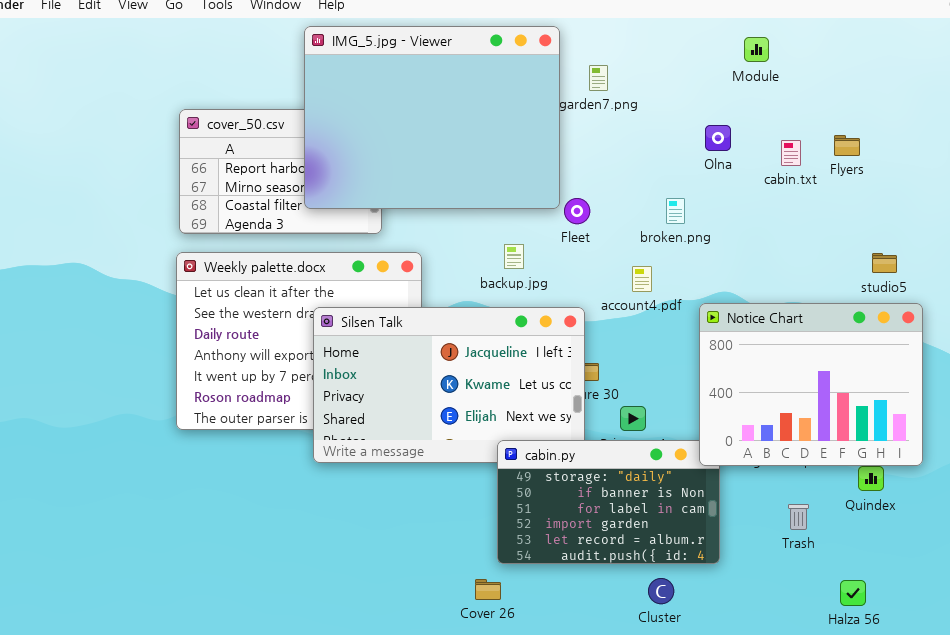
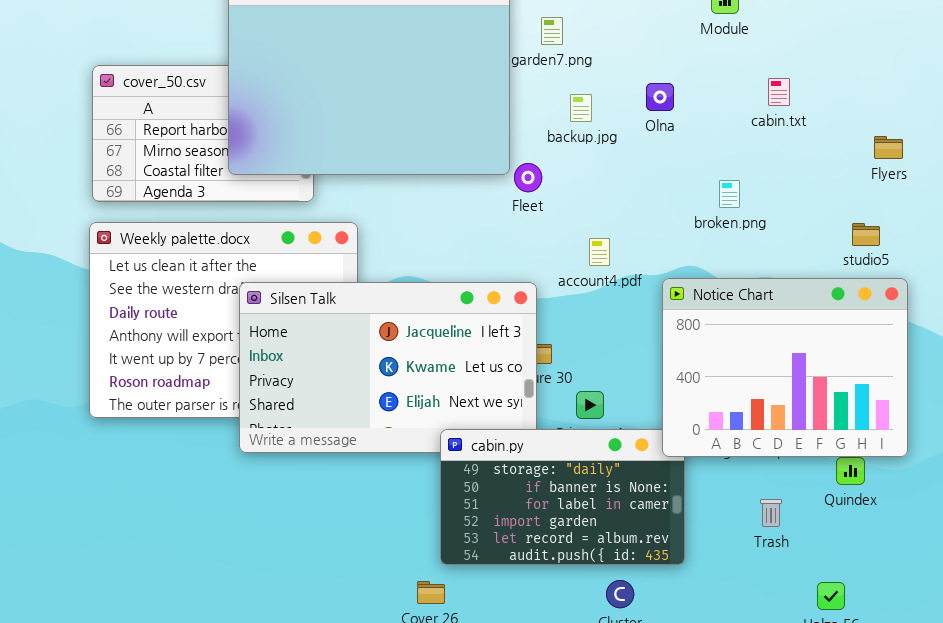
Olna: [705,125,731,151] -> [646,83,674,111], moved
Flyers: [834,135,860,156] -> [874,136,903,159], moved
cabin.txt: [781,140,801,166] -> [768,78,790,106], moved
broken.png: [666,198,685,224] -> [719,180,740,208], moved
backup.jpg: [504,244,524,269] -> [570,94,592,122], moved

